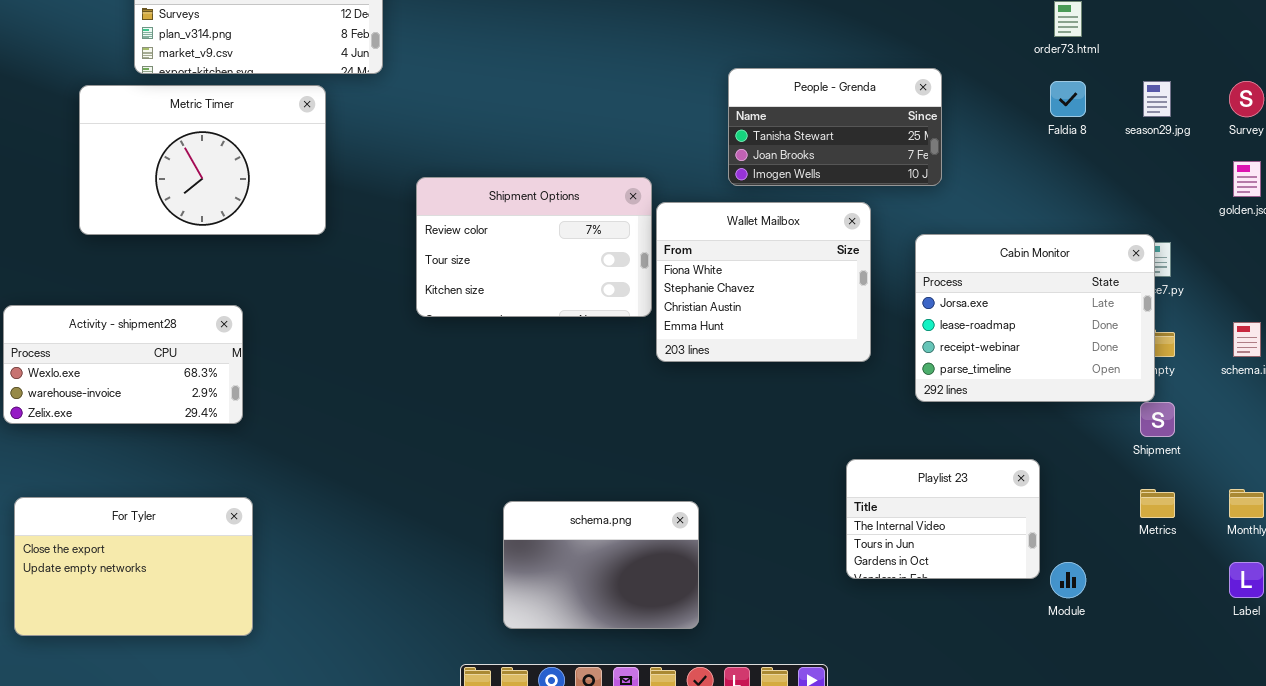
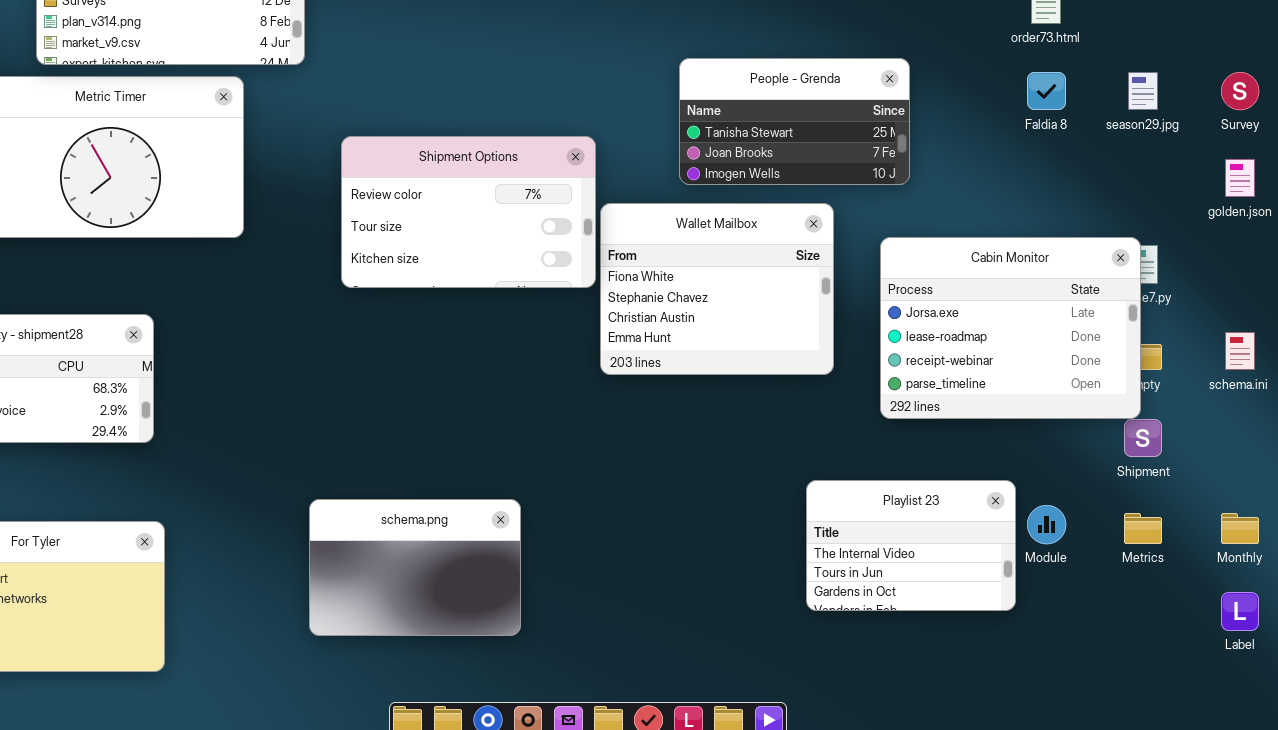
Shipment Options: [416,177,652,317] -> [341,136,596,288], moved
schema.png: [503,501,699,629] -> [309,499,521,636], moved
Module: [1050,562,1086,598] -> [1027,505,1066,544], moved

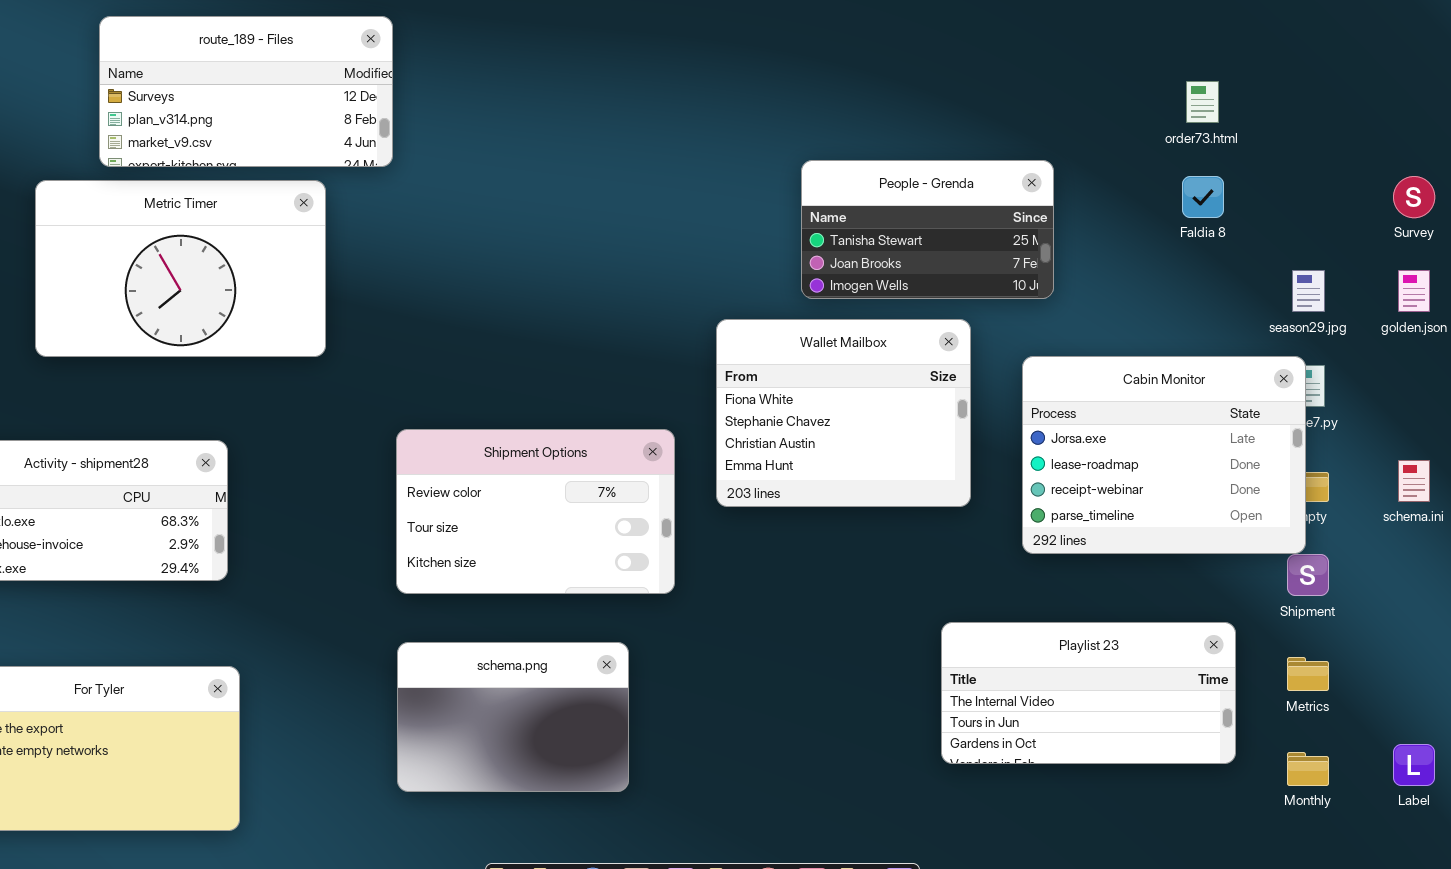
season29.jpg: [1128,72,1158,110] -> [1292,270,1325,312], moved
Shipment Options: [341,136,596,288] -> [396,429,675,594], moved
Playlist 23: [806,480,1016,611] -> [941,622,1236,764], resized
Monthly: [1221,513,1259,544] -> [1287,752,1329,786], moved

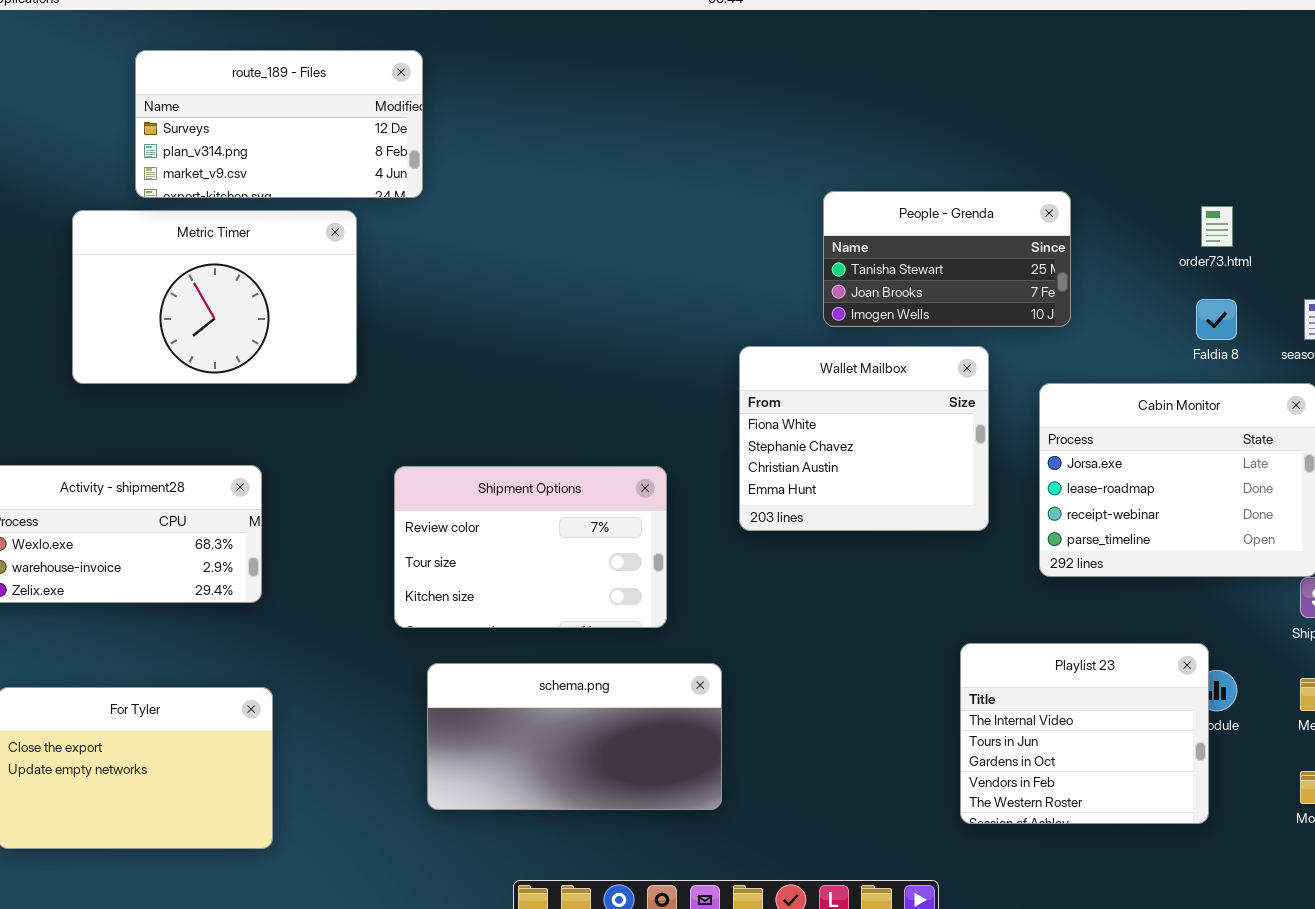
order73.html: [1186,81,1219,123] -> [1201,206,1233,247], moved
Faldia 8: [1182,176,1224,218] -> [1196,299,1237,340], moved
Shipment Options: [396,429,675,594] -> [394,466,667,628], moved
Playlist 23: [941,622,1236,764] -> [960,643,1209,824], resized
schema.png: [397,642,629,792] -> [427,663,722,810], resized

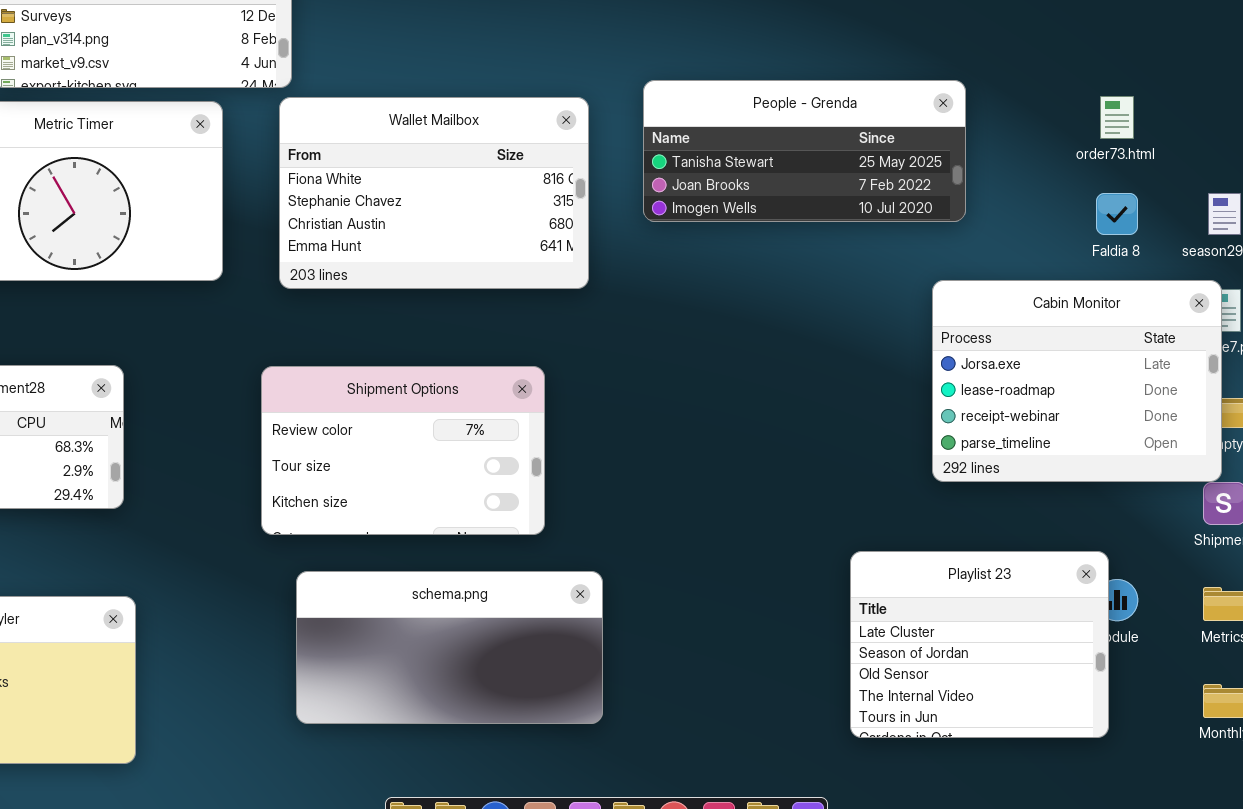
People - Grenda: [823,191,1071,327] -> [643,80,966,222], resized
Wallet Mailbox: [739,346,989,531] -> [279,97,589,289], moved, resized
Playlist 23: [960,643,1209,824] -> [850,551,1109,738], scrolled up 3 rows

